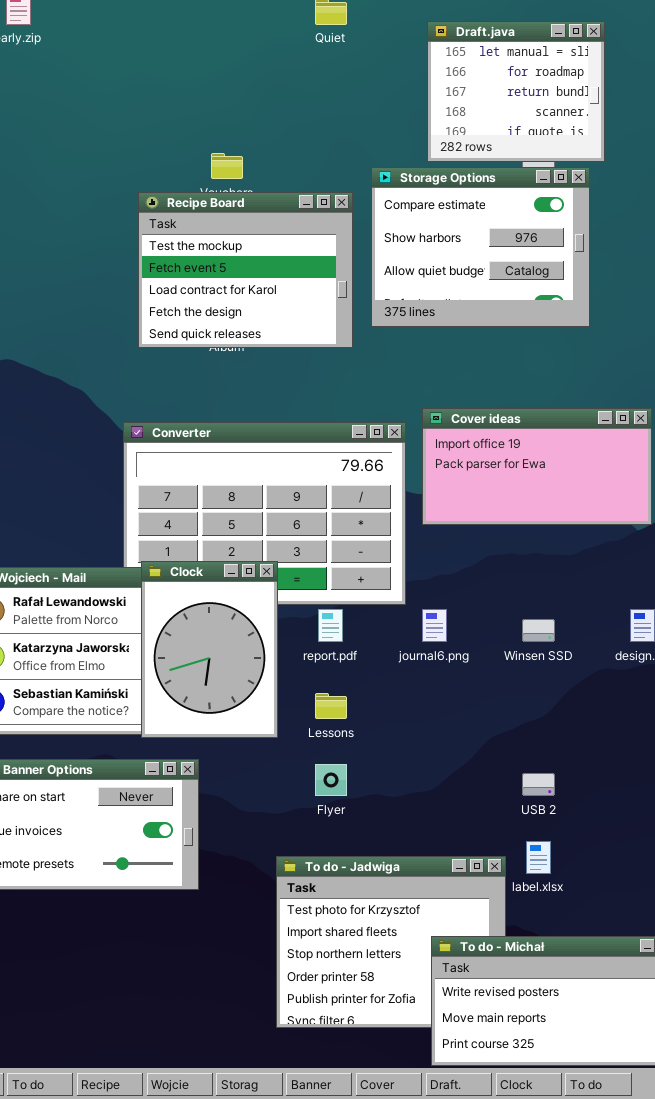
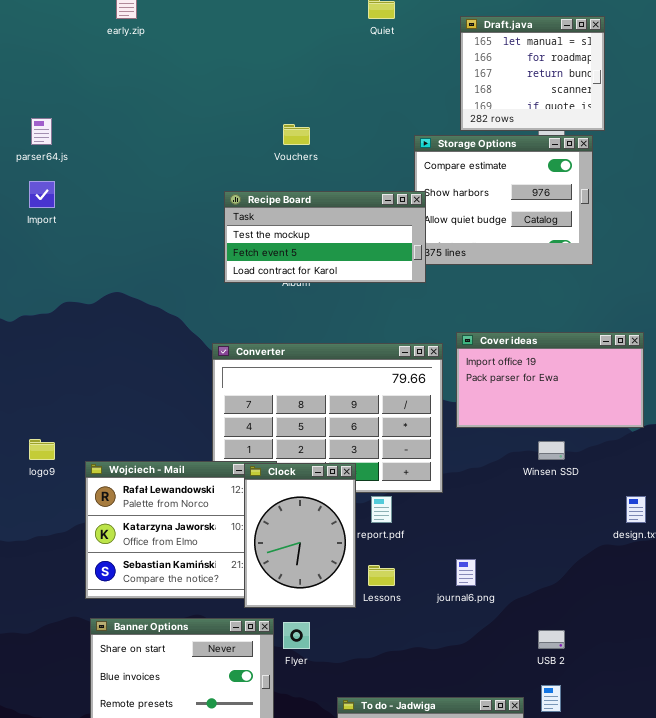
Recipe Board: [138,192,353,348] -> [224,191,426,283], resized
Clock: [141,561,278,738] -> [244,463,356,608], moved
journal6.png: [422,609,447,642] -> [456,559,476,586], moved
Winsen SSD: [522,619,555,642] -> [538,441,565,460], moved
Flyer: [315,764,347,796] -> [283,622,310,649], moved

